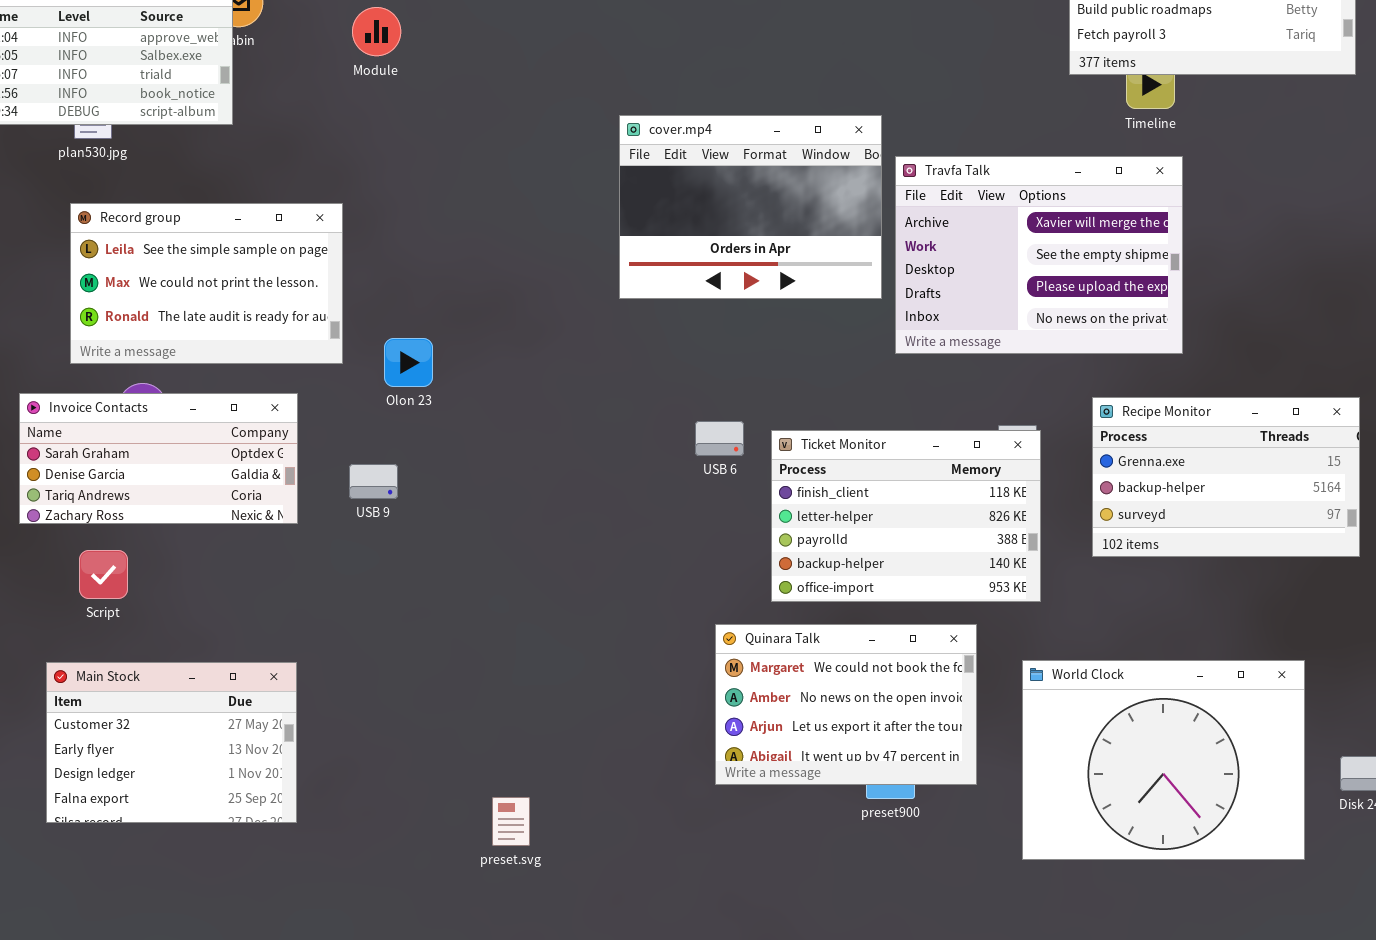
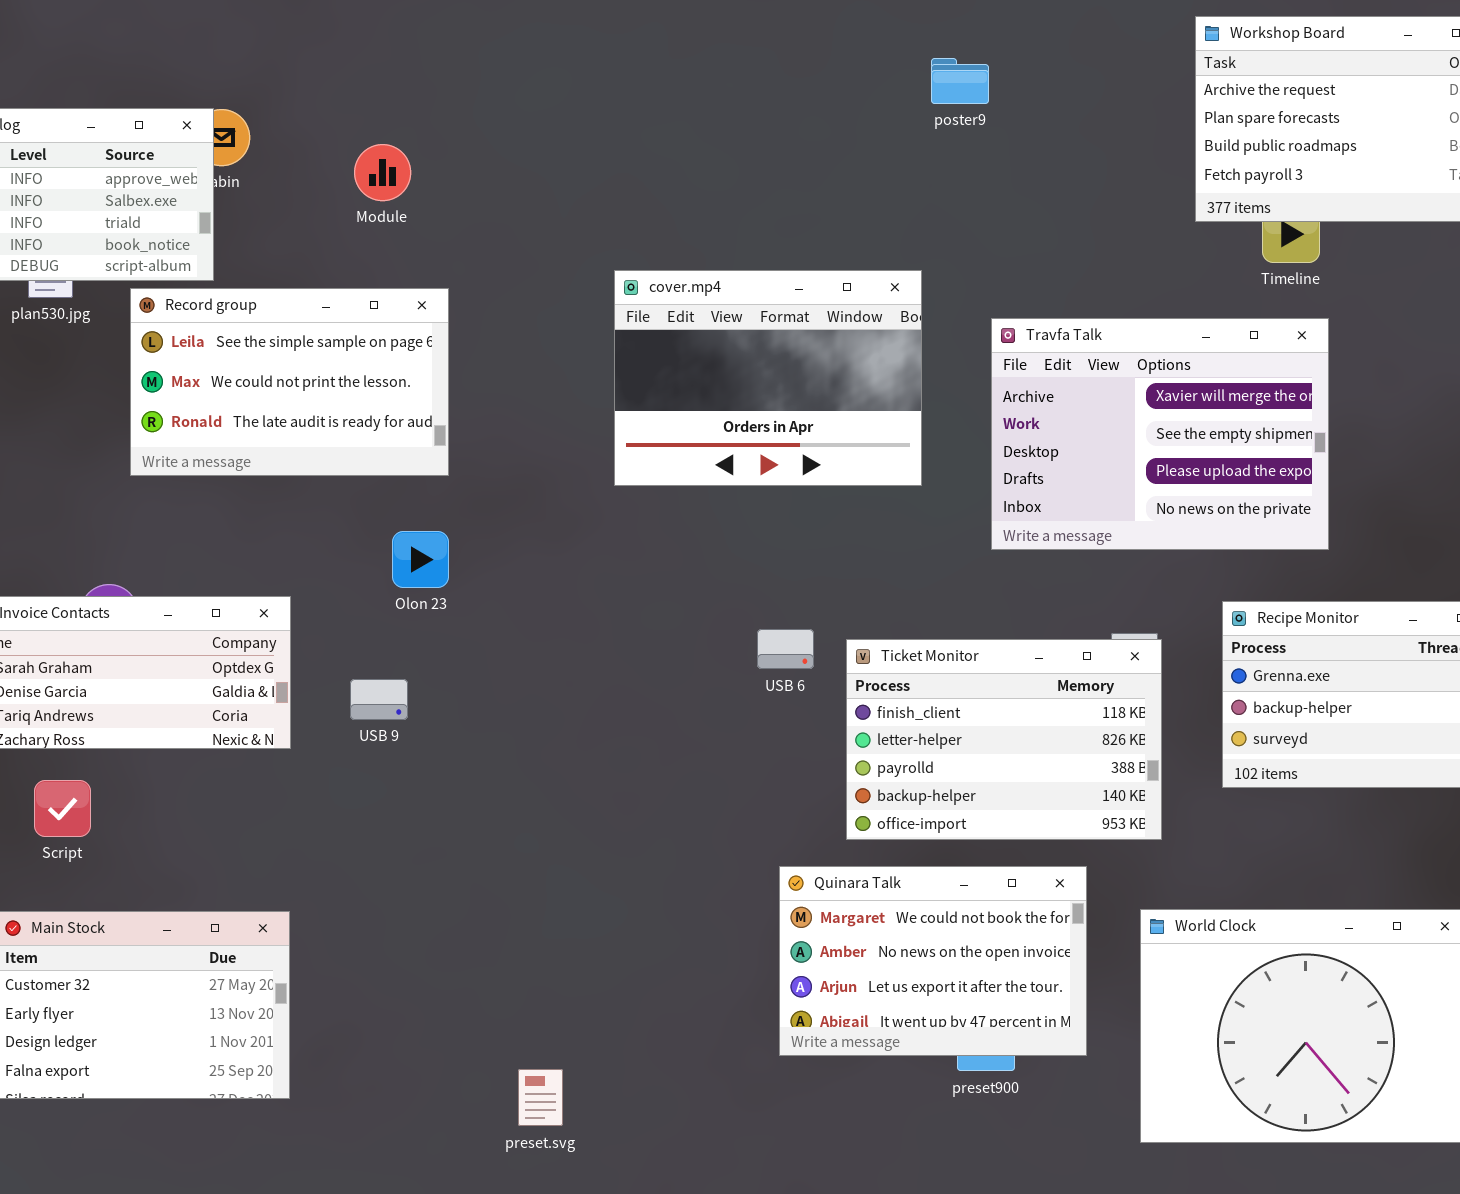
cover.mp4: [619,115,882,299] -> [614,270,922,486], moved
Record group: [70,203,343,364] -> [130,288,449,476], moved

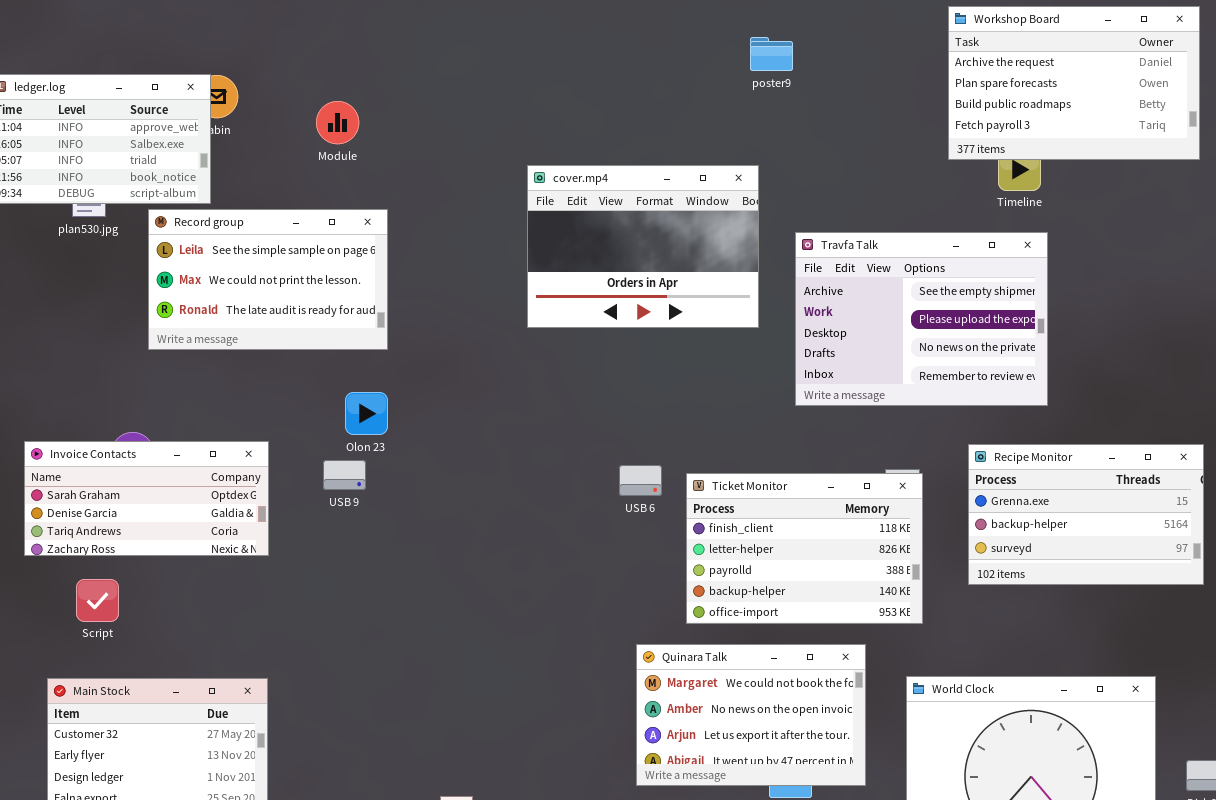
cover.mp4: [614,270,922,486] -> [527,165,759,328], moved
Travfa Talk: [991,318,1329,550] -> [795,232,1048,406], scrolled down 1 row
USB 9: [350,679,408,720] -> [323,460,366,490], moved

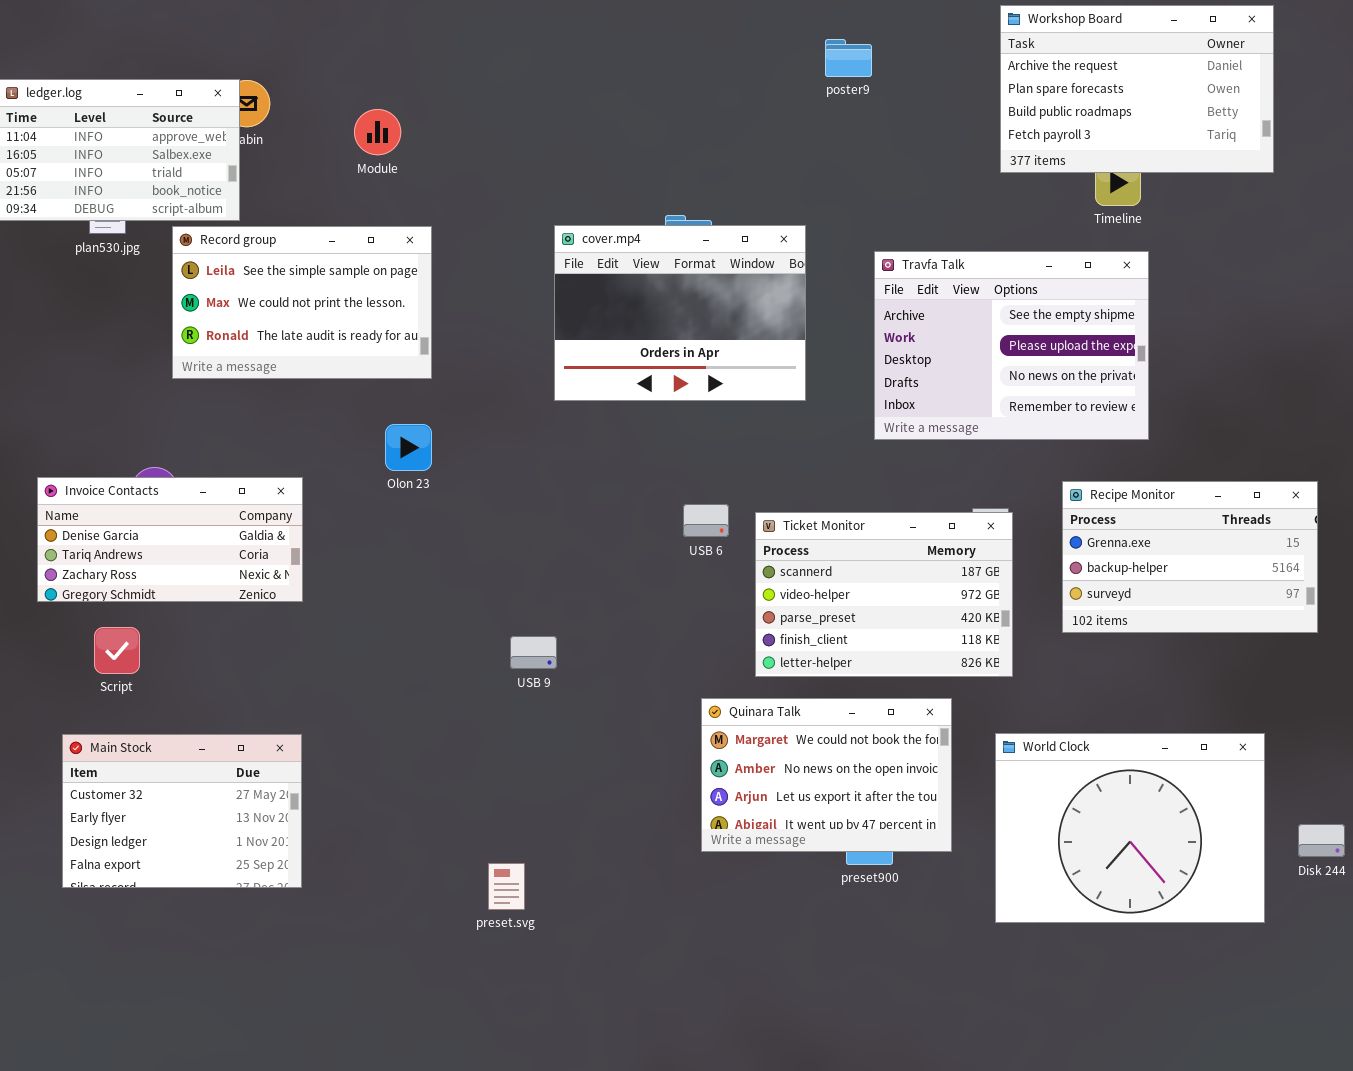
Workshop Board: [948,6,1200,160] -> [1000,5,1274,173], moved
cover.mp4: [527,165,759,328] -> [554,225,806,401], moved
Invoice Contacts: [24,441,269,556] -> [37,477,303,602], scrolled down 1 row
USB 9: [323,460,366,490] -> [510,636,557,669], moved
Ticket Monitor: [686,473,923,624] -> [755,512,1013,677], scrolled up 3 rows

